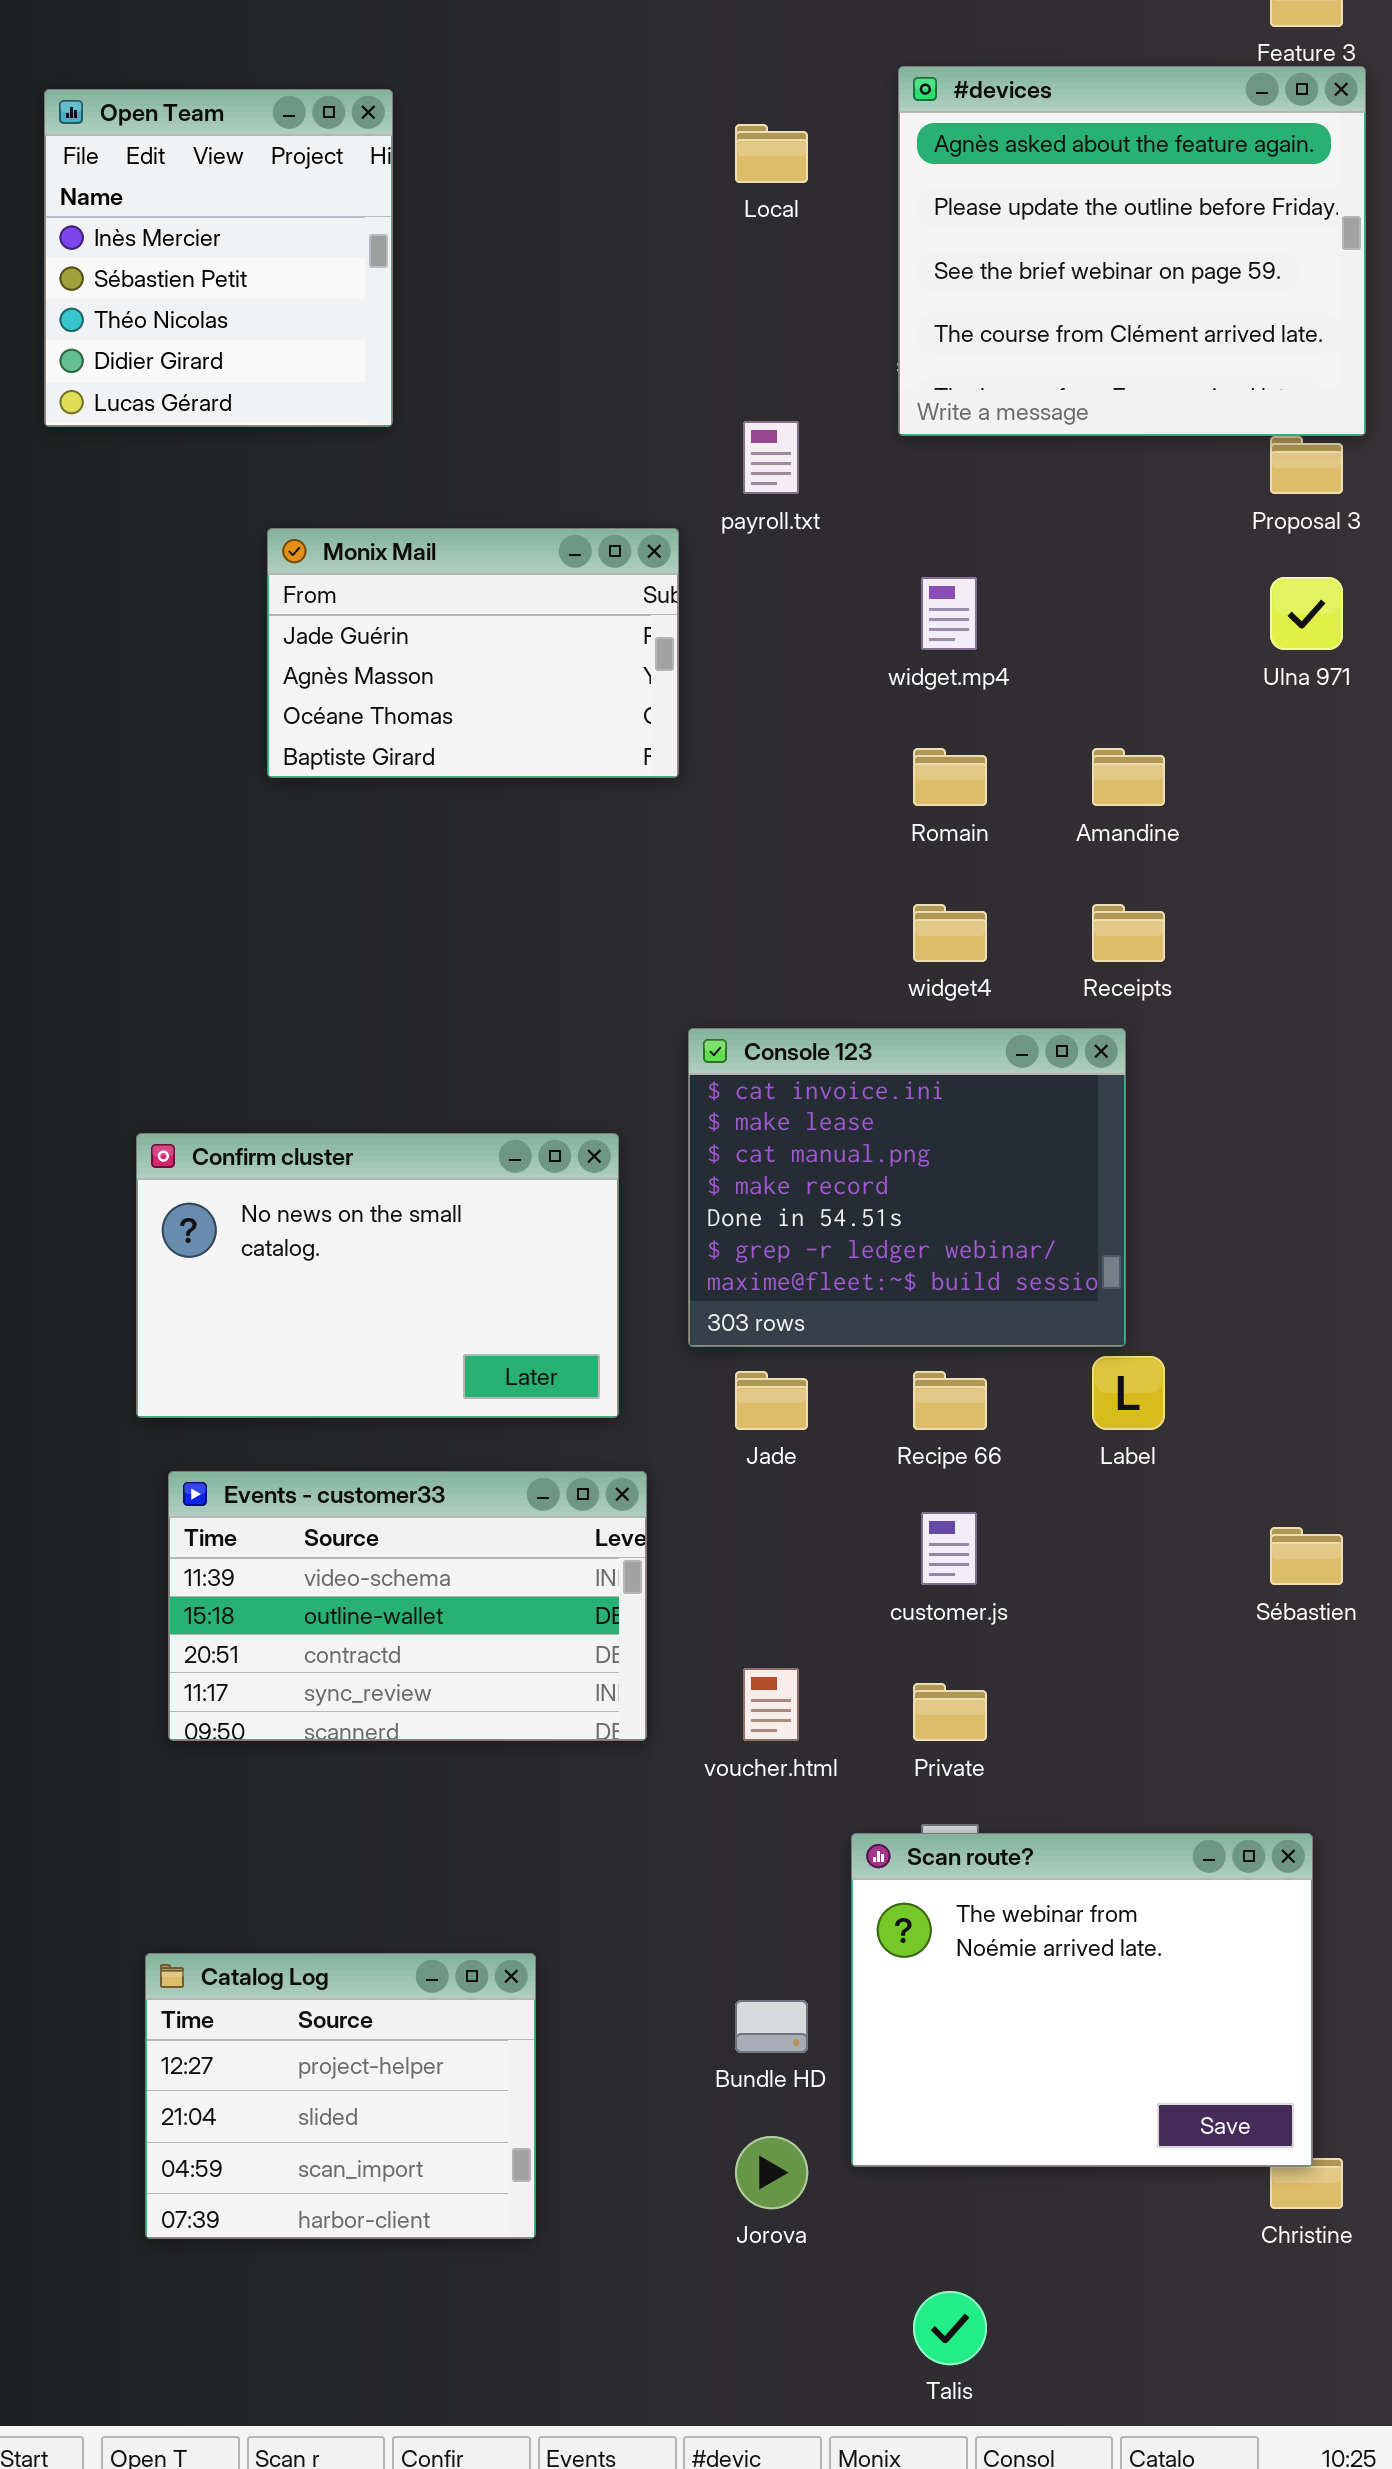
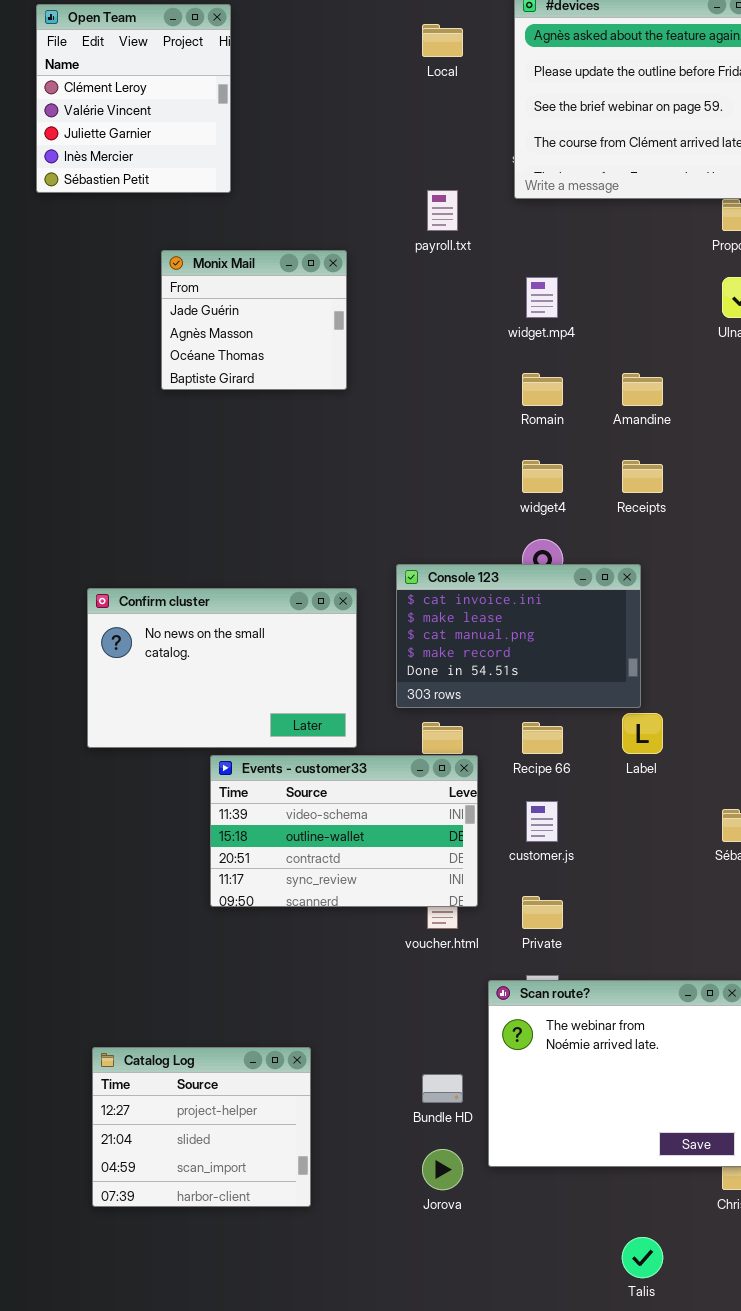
Open Team: [44,89,393,427] -> [36,4,231,193], scrolled up 3 rows
Monix Mail: [267,528,679,778] -> [161,250,347,390], resized
Console 123: [688,1028,1126,1347] -> [396,564,641,708], resized
Events - customer33: [168,1471,647,1741] -> [210,755,478,907], moved
Talis: [913,2291,987,2365] -> [622,1237,663,1278], moved

